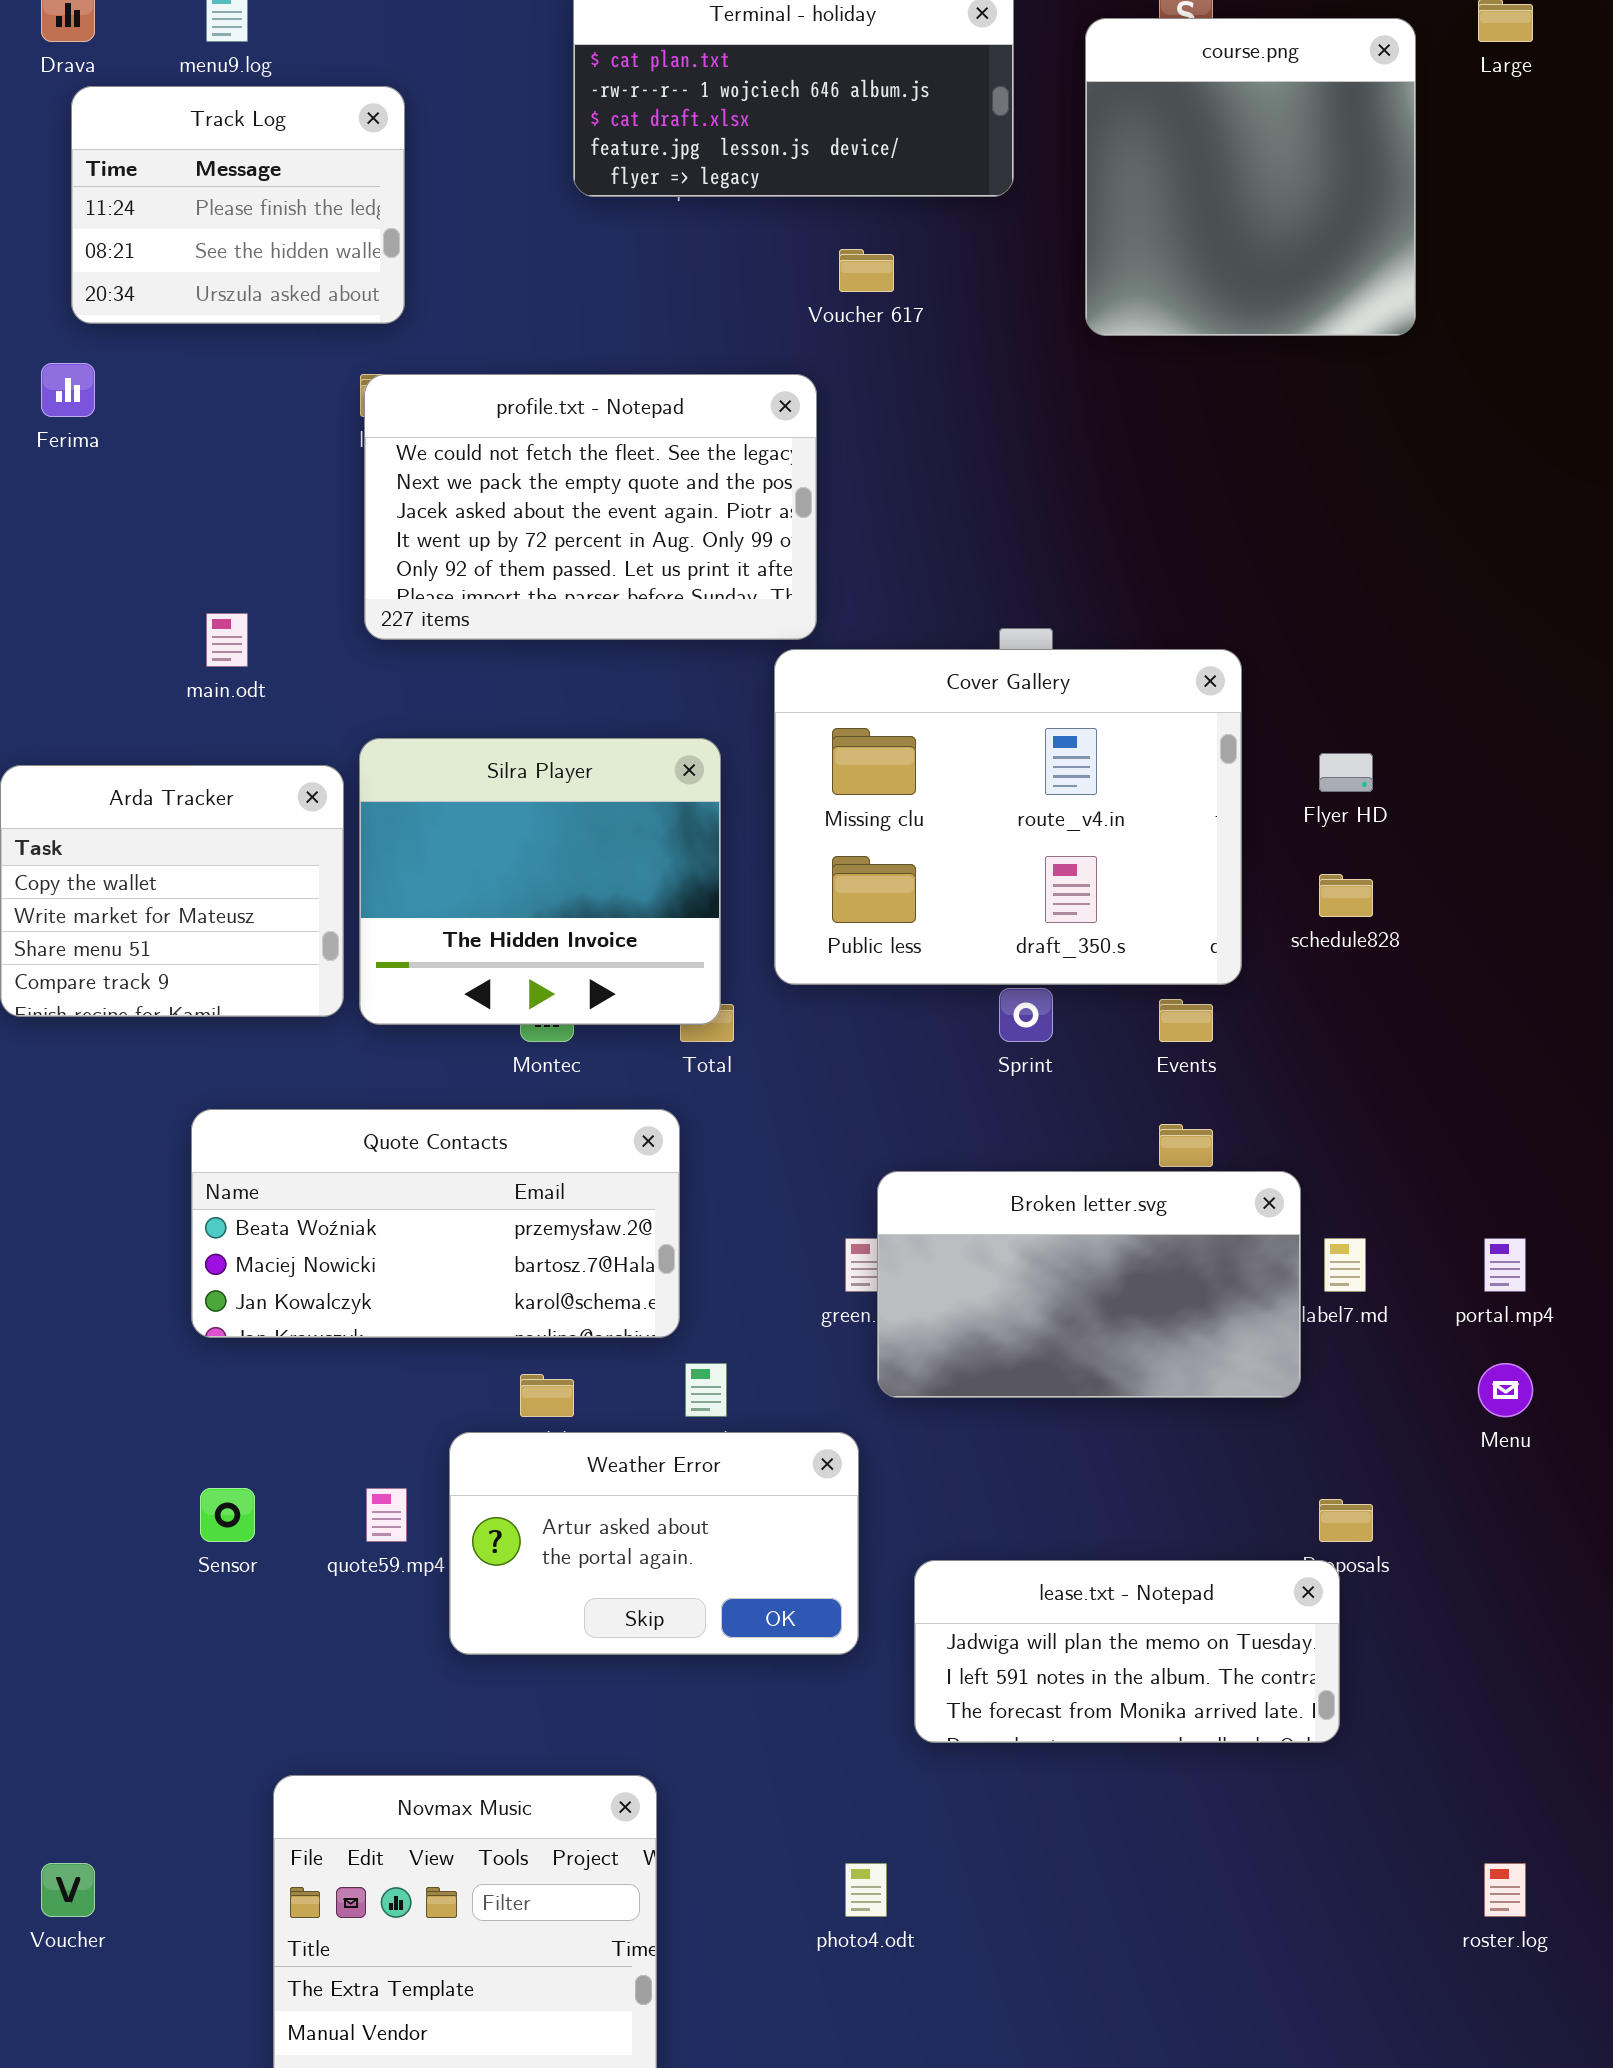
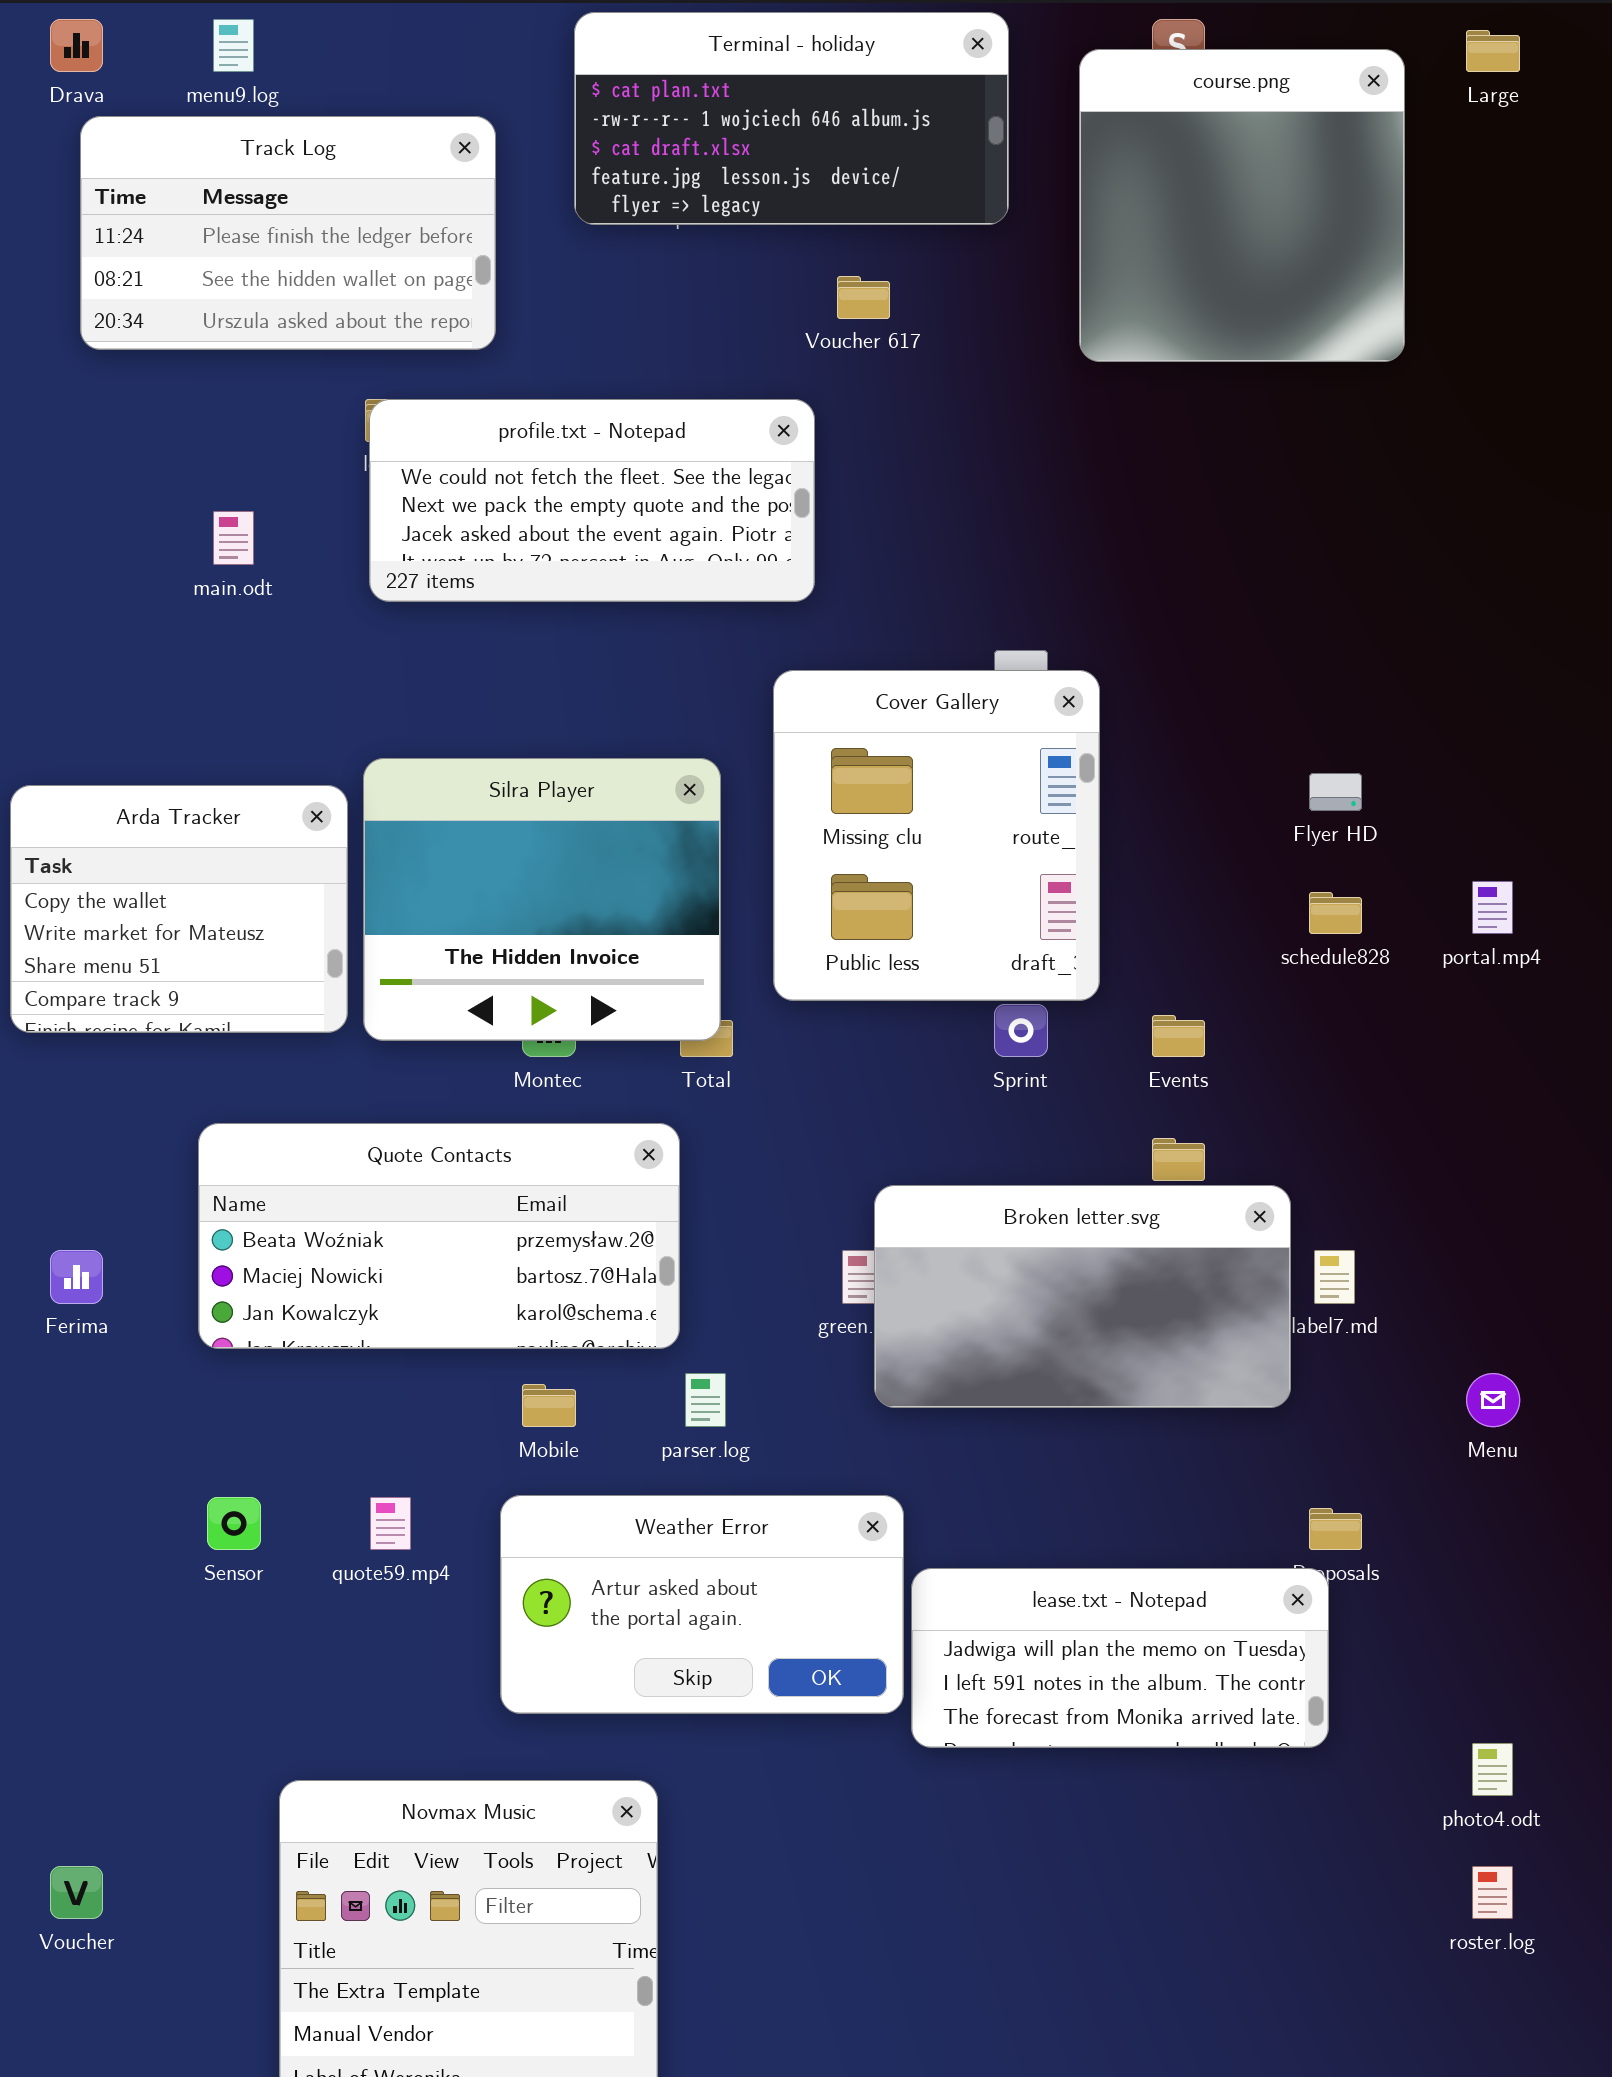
Track Log: [71,86,405,324] -> [80,116,496,350], resized
Ferima: [41,363,95,417] -> [50,1250,103,1304], moved
profile.txt - Notepad: [364,374,817,640] -> [369,399,815,602], resized
main.odt: [206,613,248,667] -> [213,511,254,565], moved
Cover Gallery: [774,649,1242,985] -> [773,670,1100,1001], resized
portal.mp4: [1484,1238,1526,1292] -> [1472,881,1513,934], moved
Weather Error: [449,1432,859,1655] -> [500,1495,904,1714], moved
photo4.odt: [845,1863,887,1917] -> [1472,1743,1513,1796], moved

